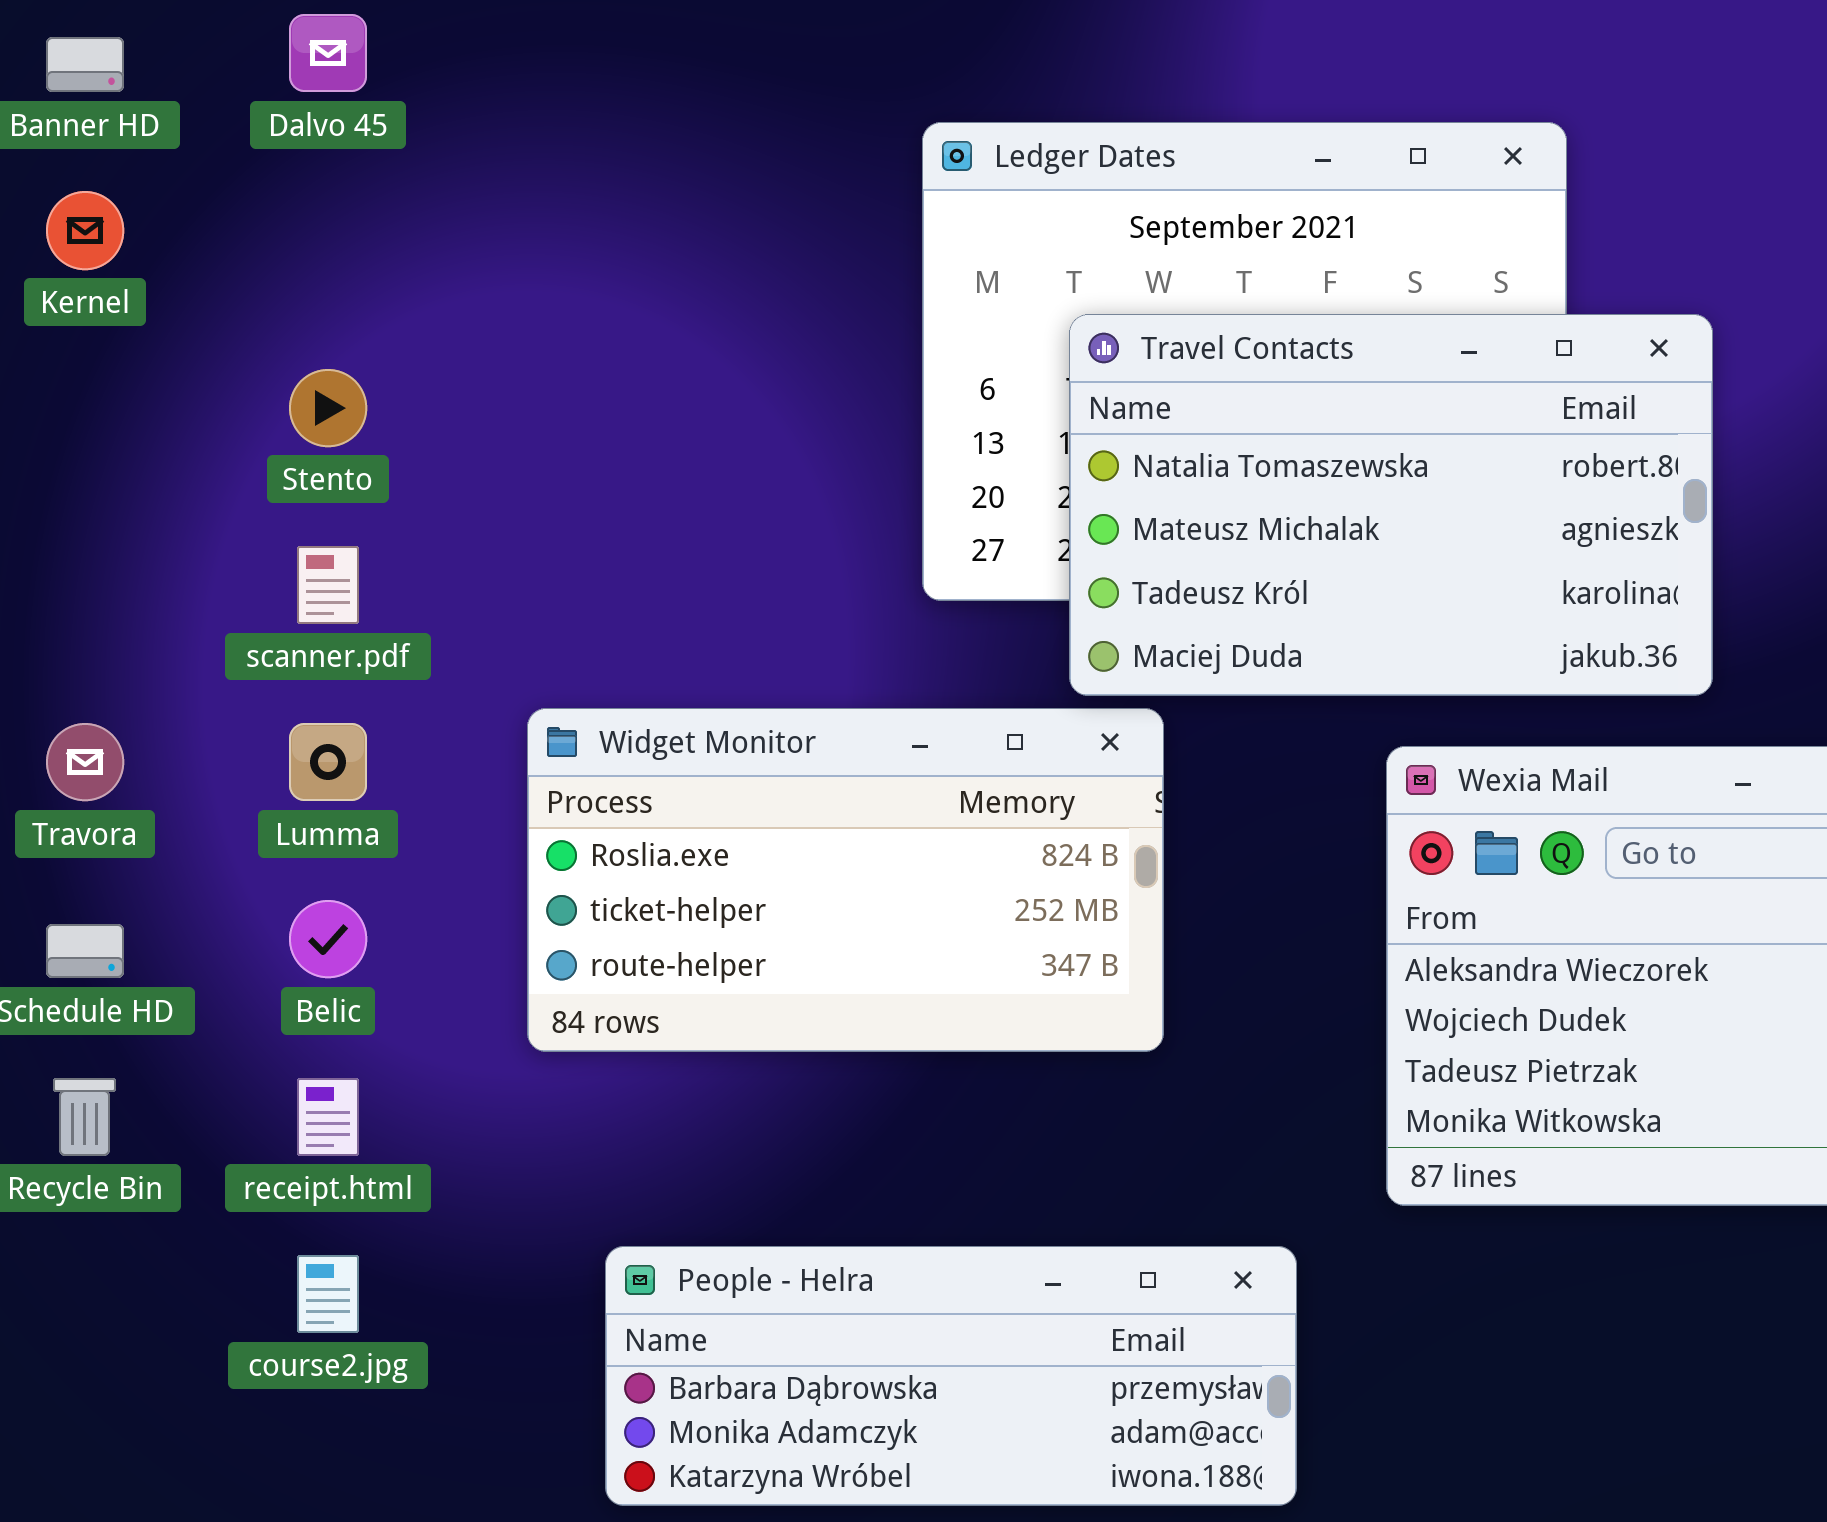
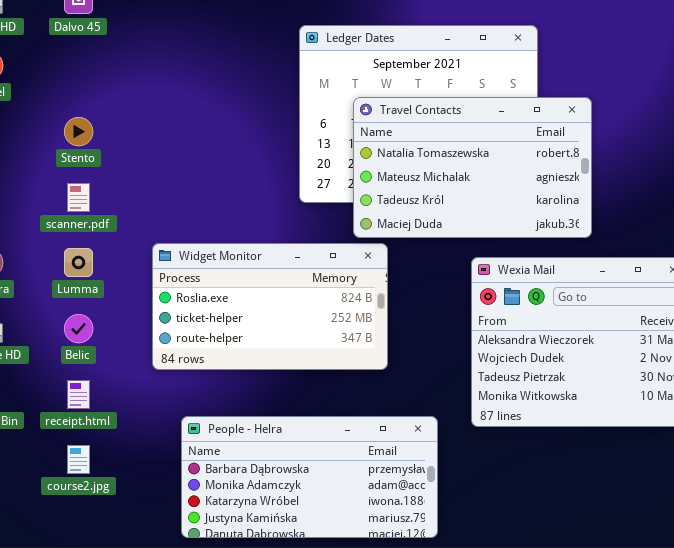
People - Helra: [605,1246,1297,1506] -> [181,416,438,538], resized

